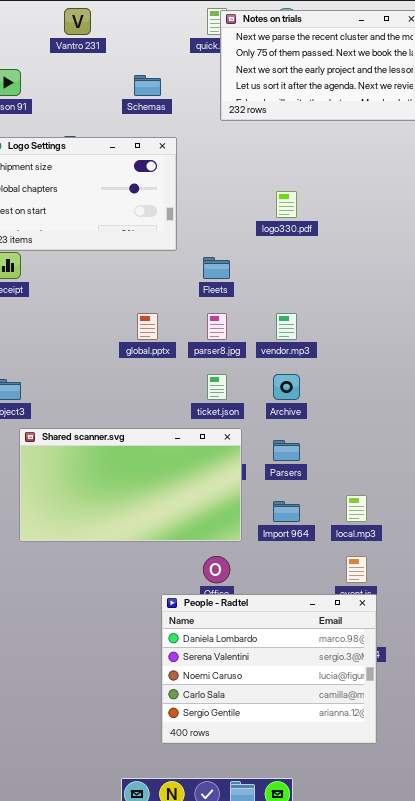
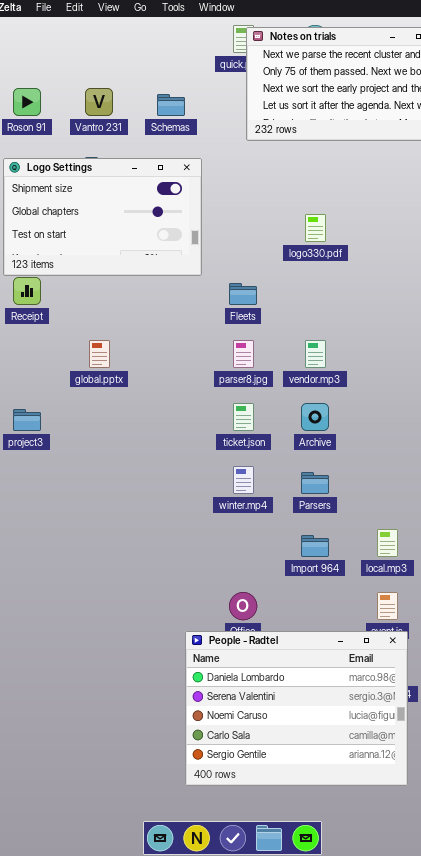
Vantro 231: [64,8,91,35] -> [85,88,113,116], moved
global.pptx: [137,313,158,340] -> [89,340,110,368], moved
Shared scanner.svg: [19,428,242,542] -> none, closed

